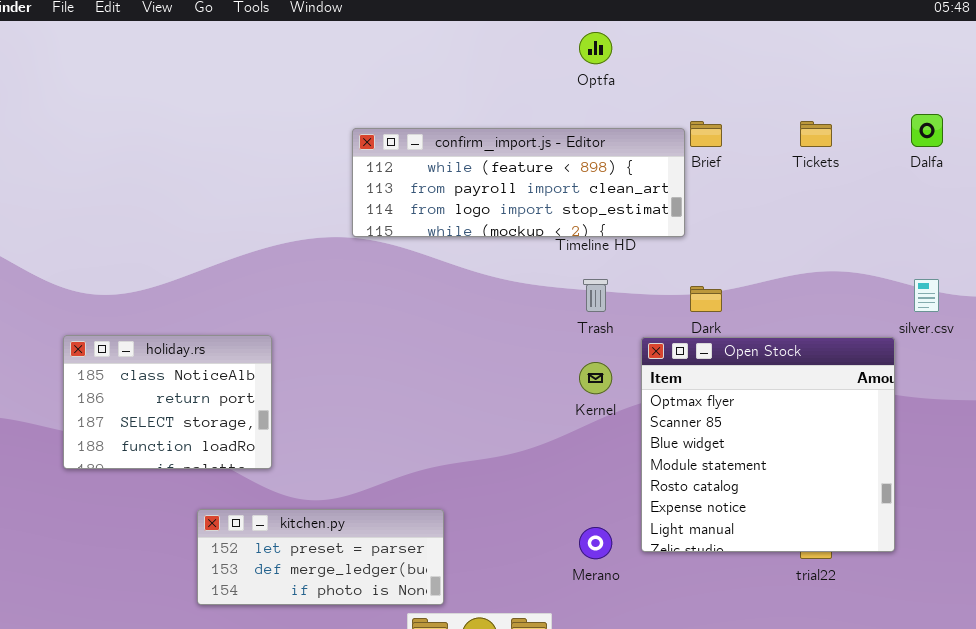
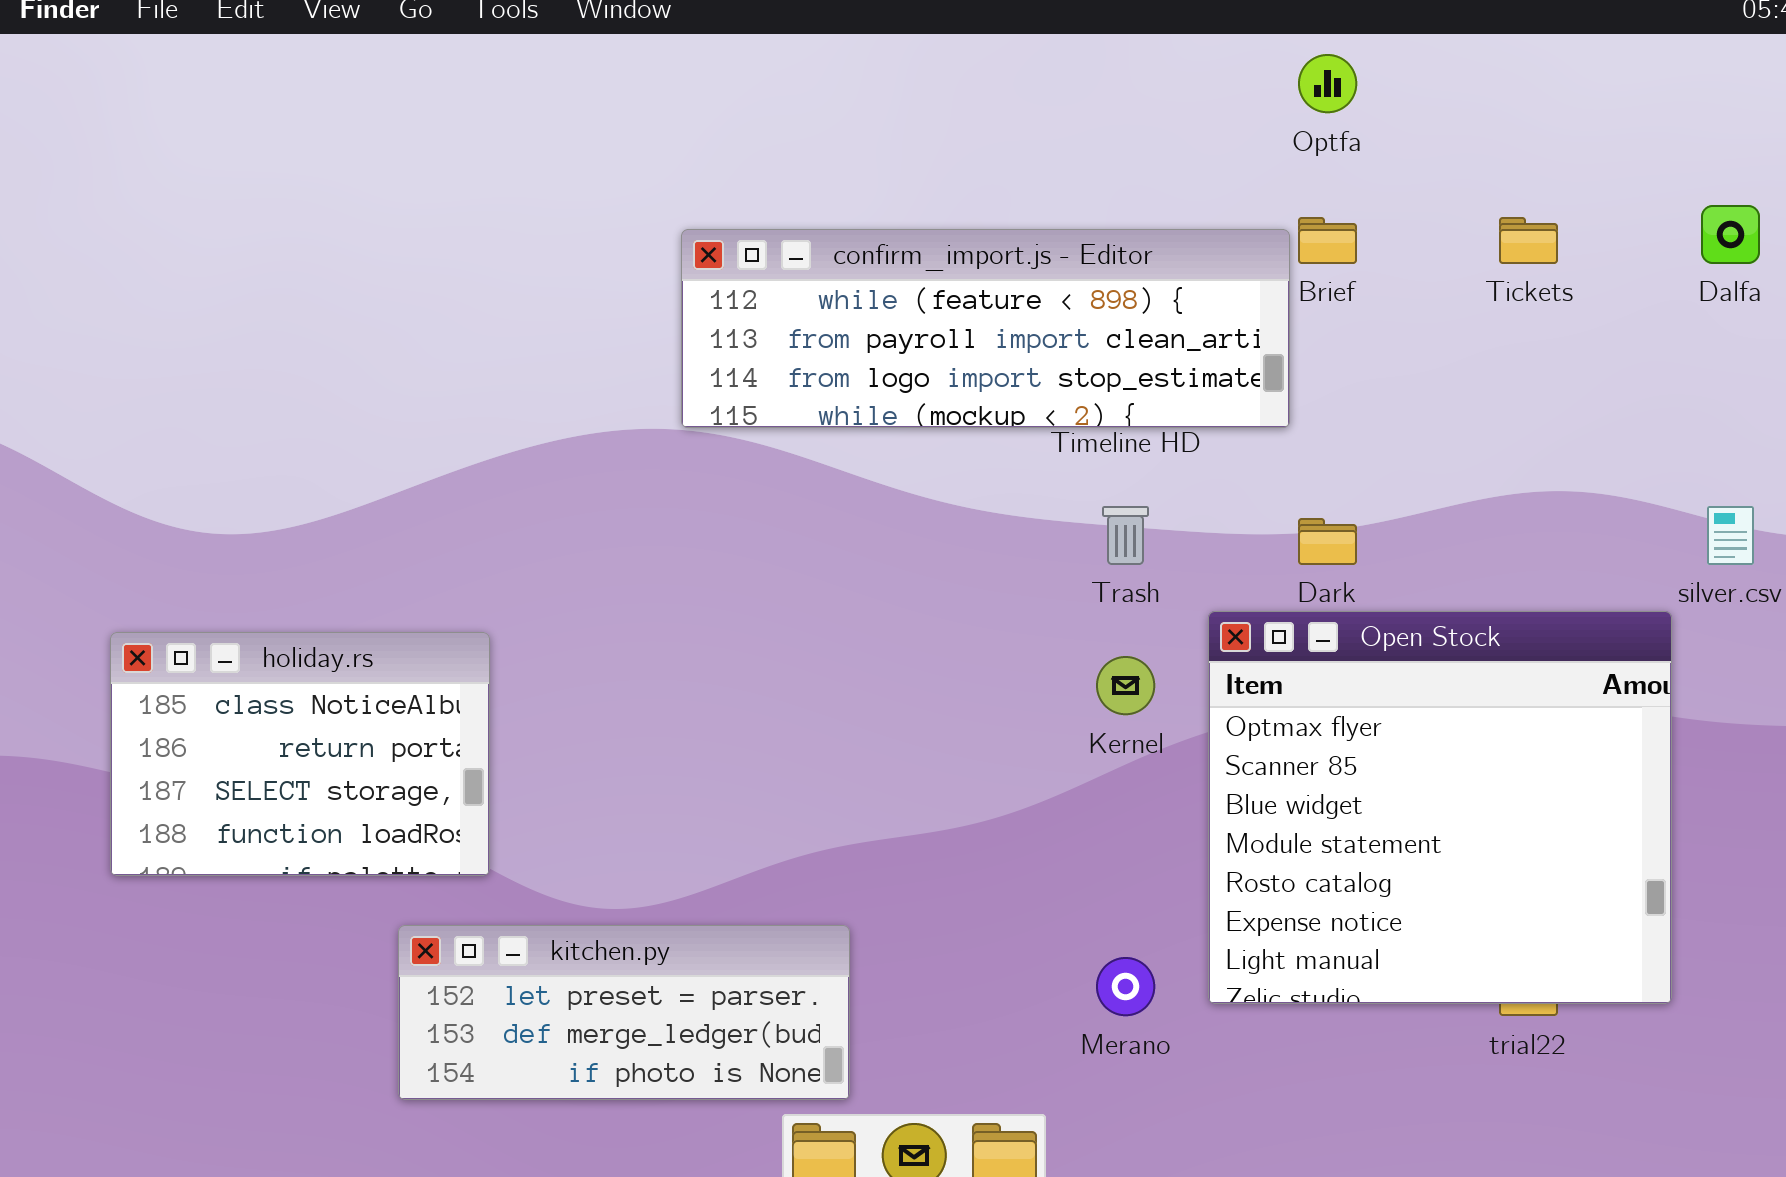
Optfa: [579,32,612,64] -> [1298,54,1357,113], moved
holiday.rs: [63,335,272,469] -> [110,632,490,876], moved

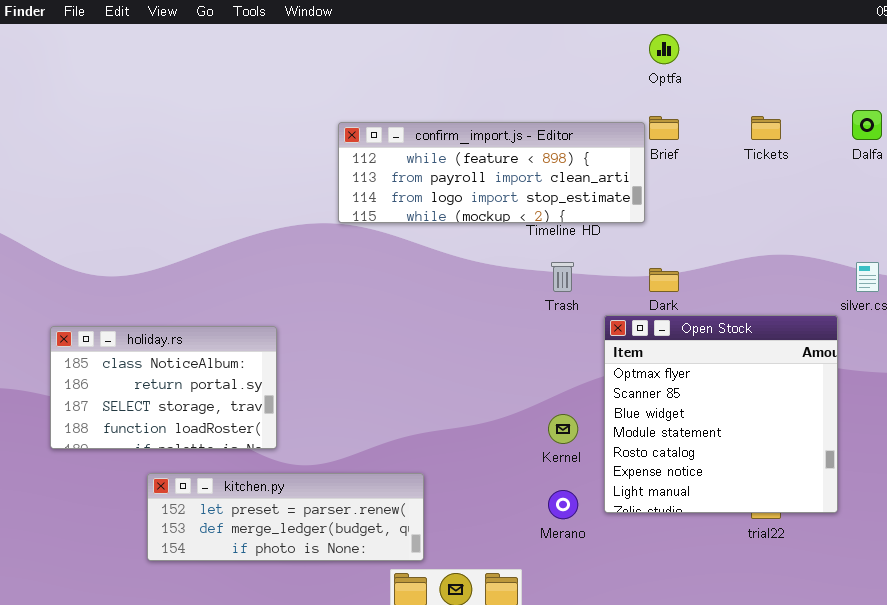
holiday.rs: [110,632,490,876] -> [50,326,277,449], resized
Kernel: [1096,656,1155,715] -> [548,414,578,444], moved
kitchen.py: [398,925,850,1100] -> [147,473,424,561], resized

